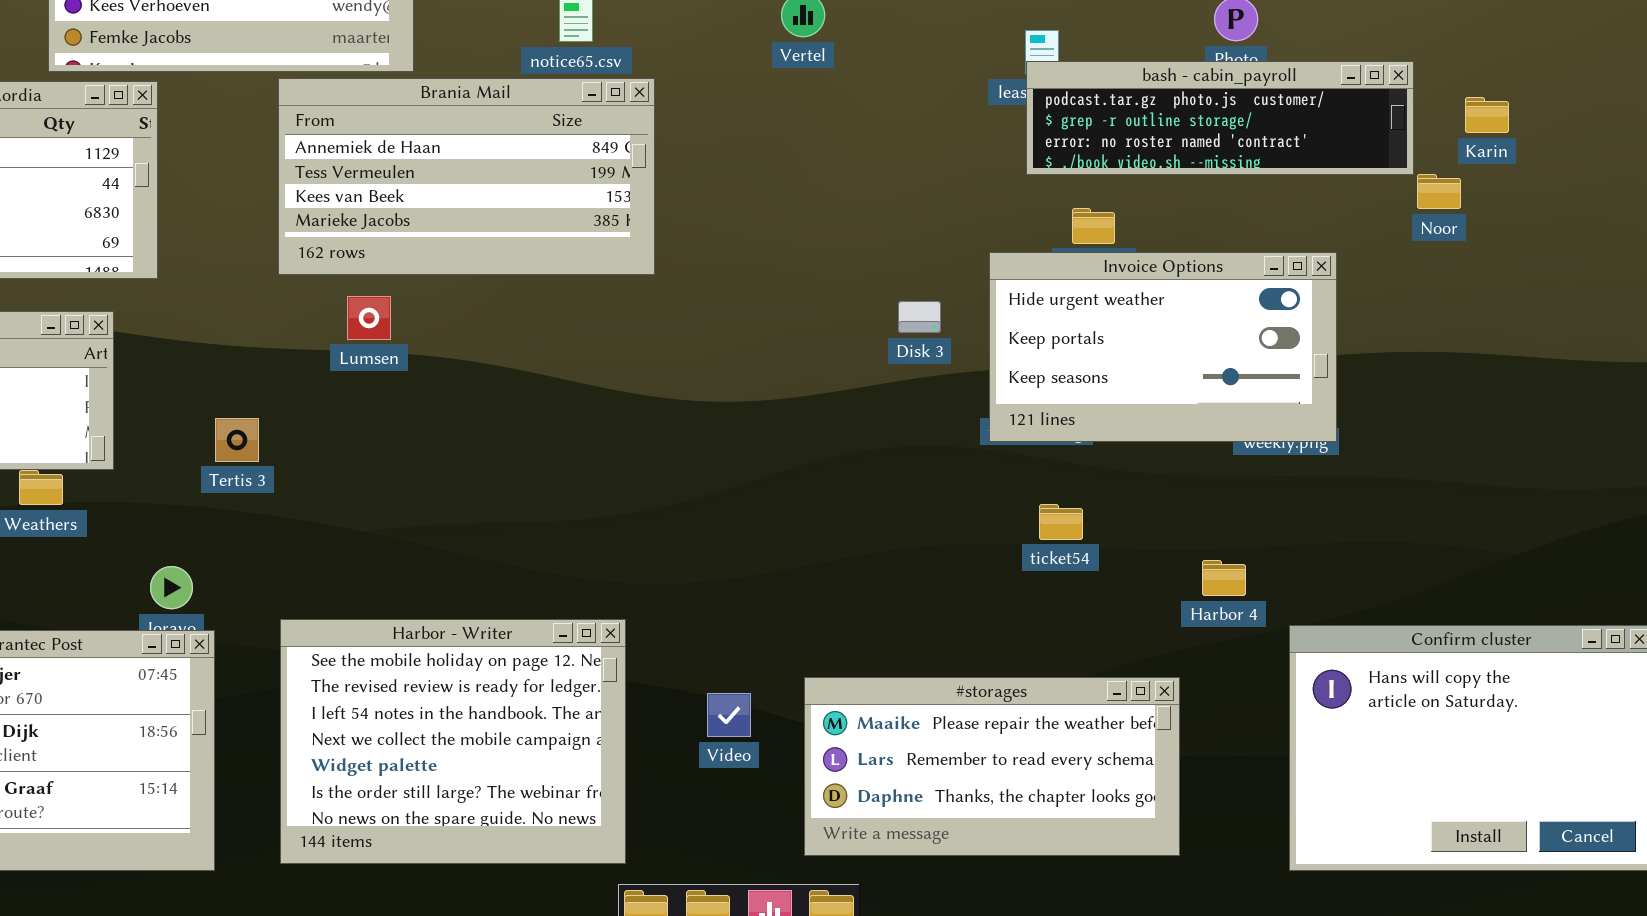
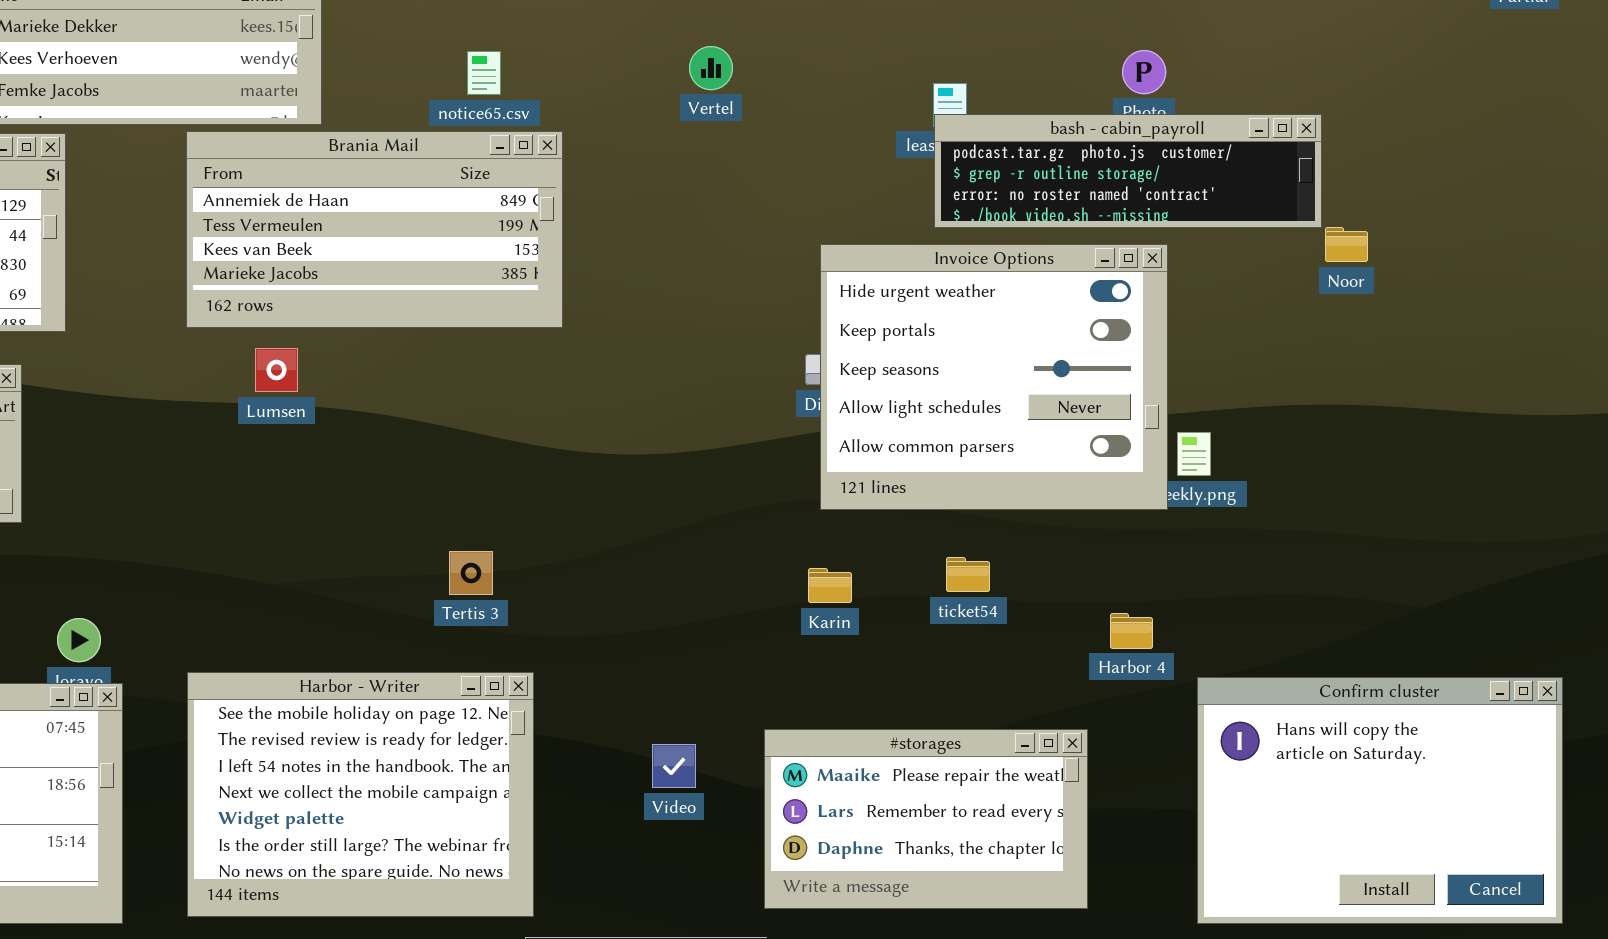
Karin: [1465,97,1509,133] -> [808,568,852,603], moved
Invoice Options: [989,252,1337,442] -> [820,244,1168,510], moved, resized
Tertis 3: [215,418,259,462] -> [449,551,493,595], moved
#storages: [804,677,1180,856] -> [764,729,1088,909], resized
Video: [707,693,751,737] -> [652,744,696,788], moved

